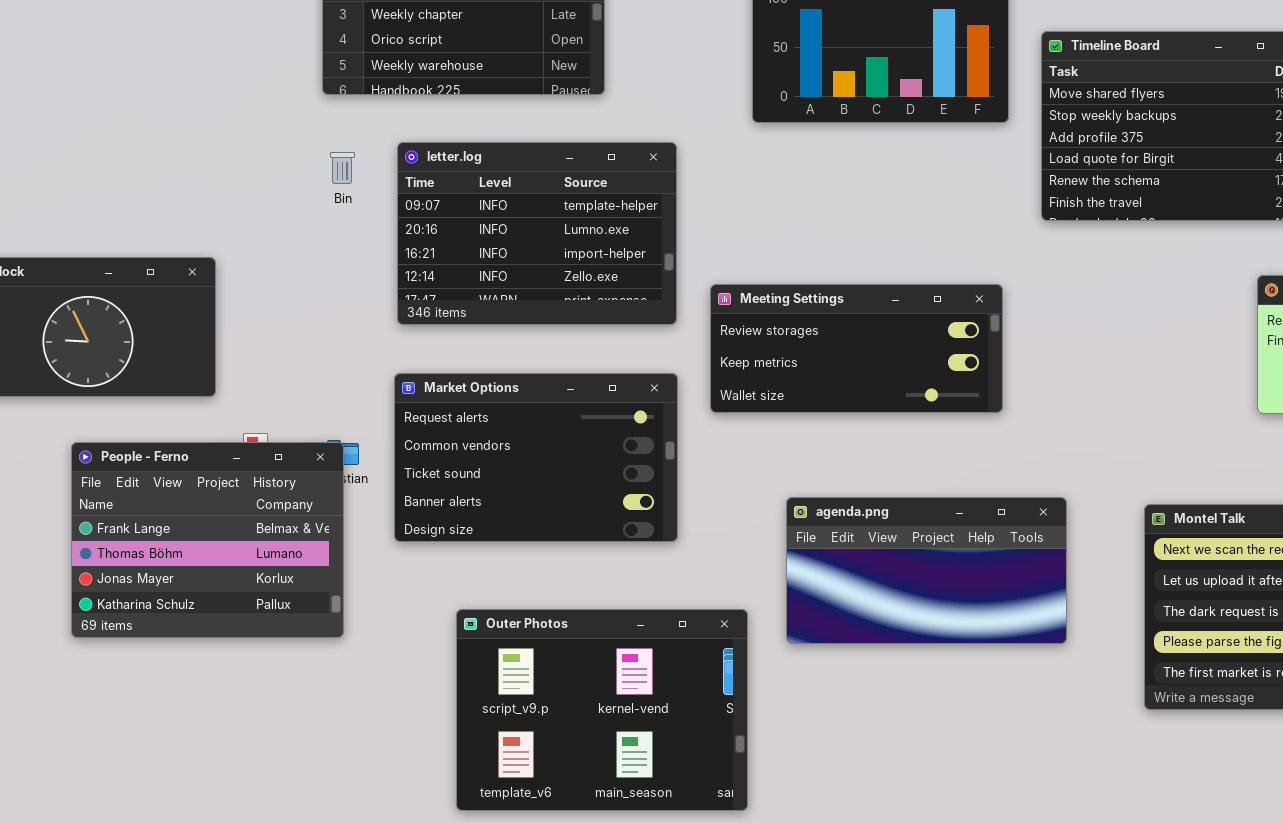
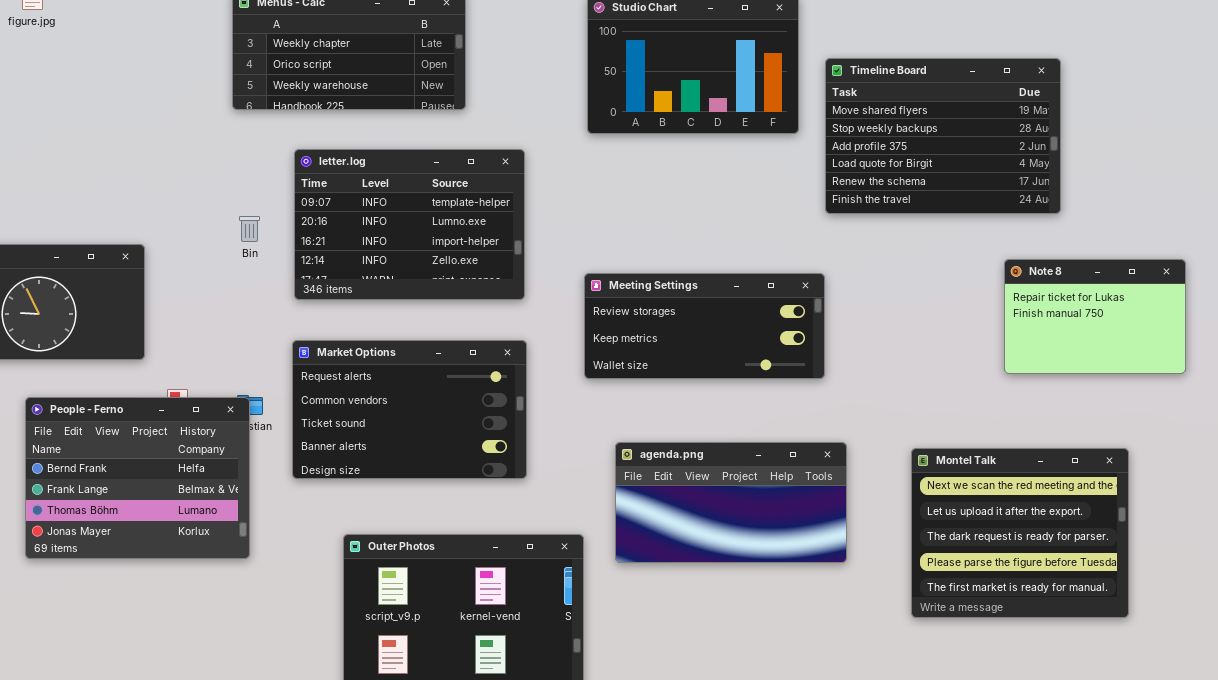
Bin: [330,152,355,184] -> [239,216,260,242], moved
Meeting Settings: [710,284,1003,413] -> [584,273,825,379], moved
People - Ferno: [71,442,344,638] -> [25,397,250,559], scrolled up 1 row

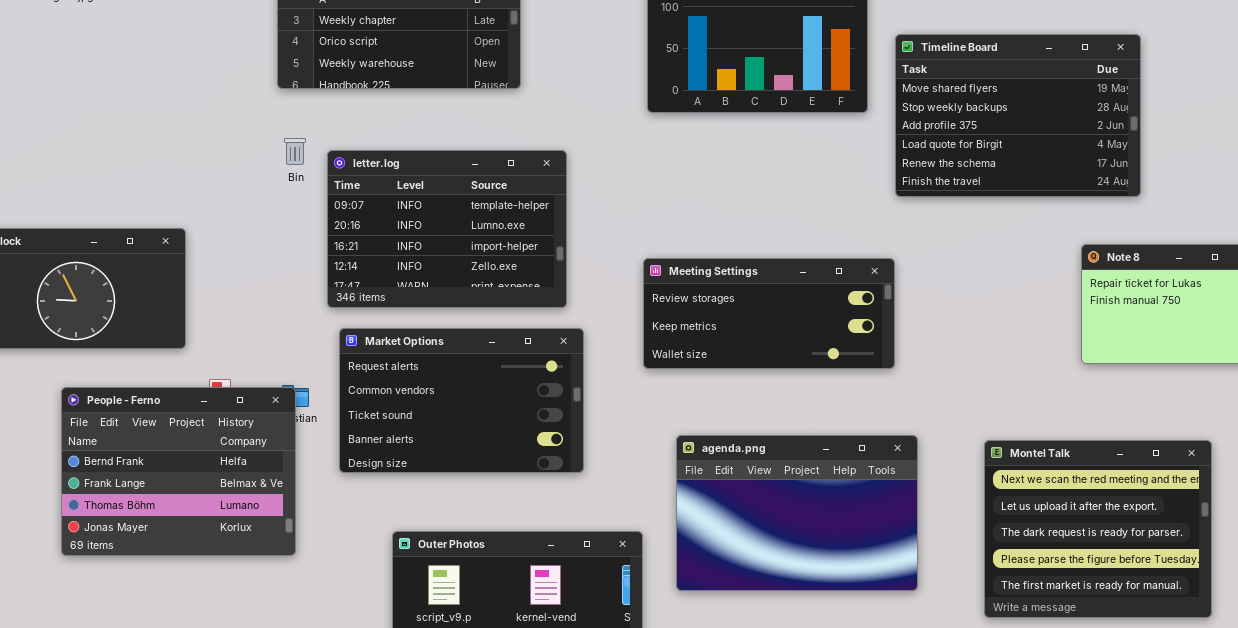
letter.log: [294,149,525,300] -> [327,150,567,308], moved
Bin: [239,216,260,242] -> [284,138,306,165], moved
agenda.png: [615,442,847,563] -> [676,435,918,591], resized

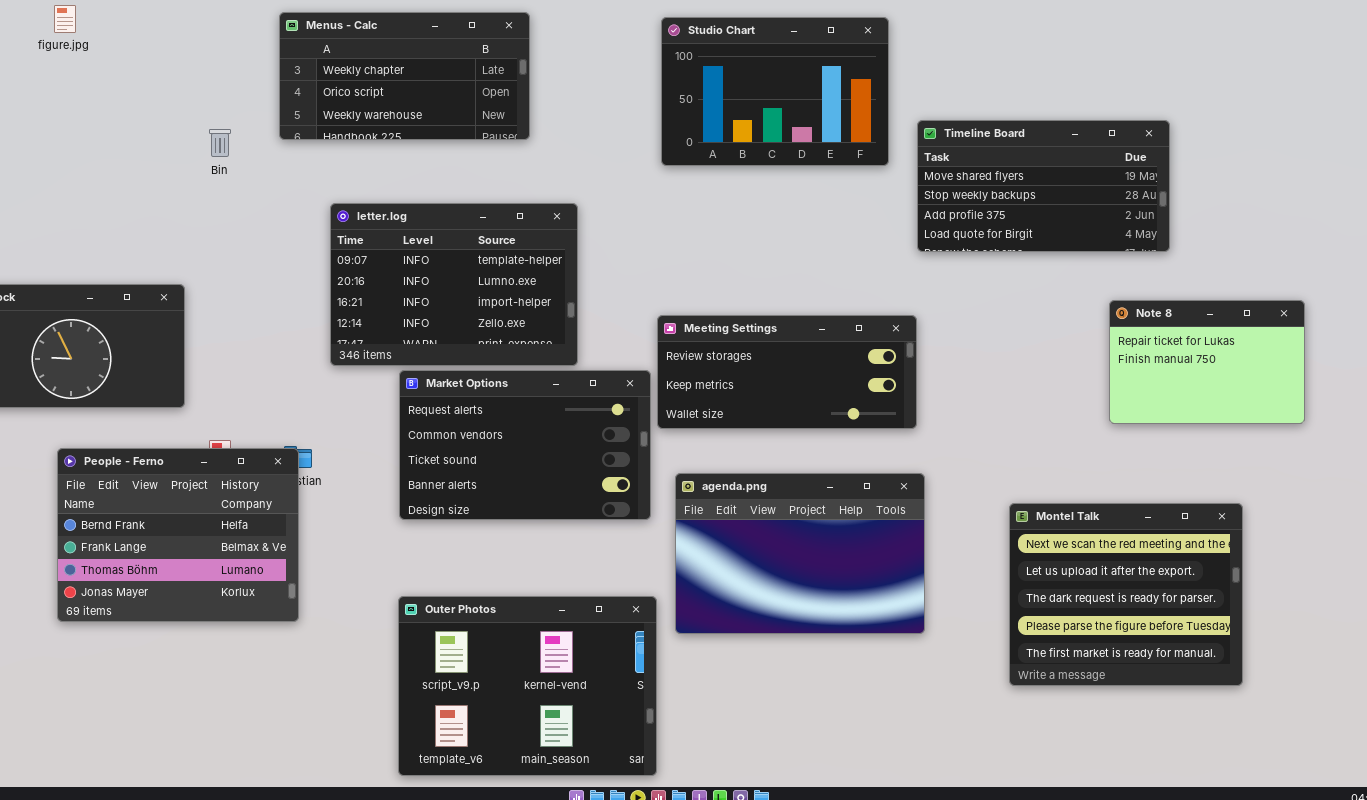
Timeline Board: [895,34,1141,197] -> [917,120,1170,252], resized
Bin: [284,138,306,165] -> [209,129,231,157], moved
Market Options: [339,328,584,473] -> [399,370,651,520], moved
agenda.png: [676,435,918,591] -> [675,473,925,634], moved

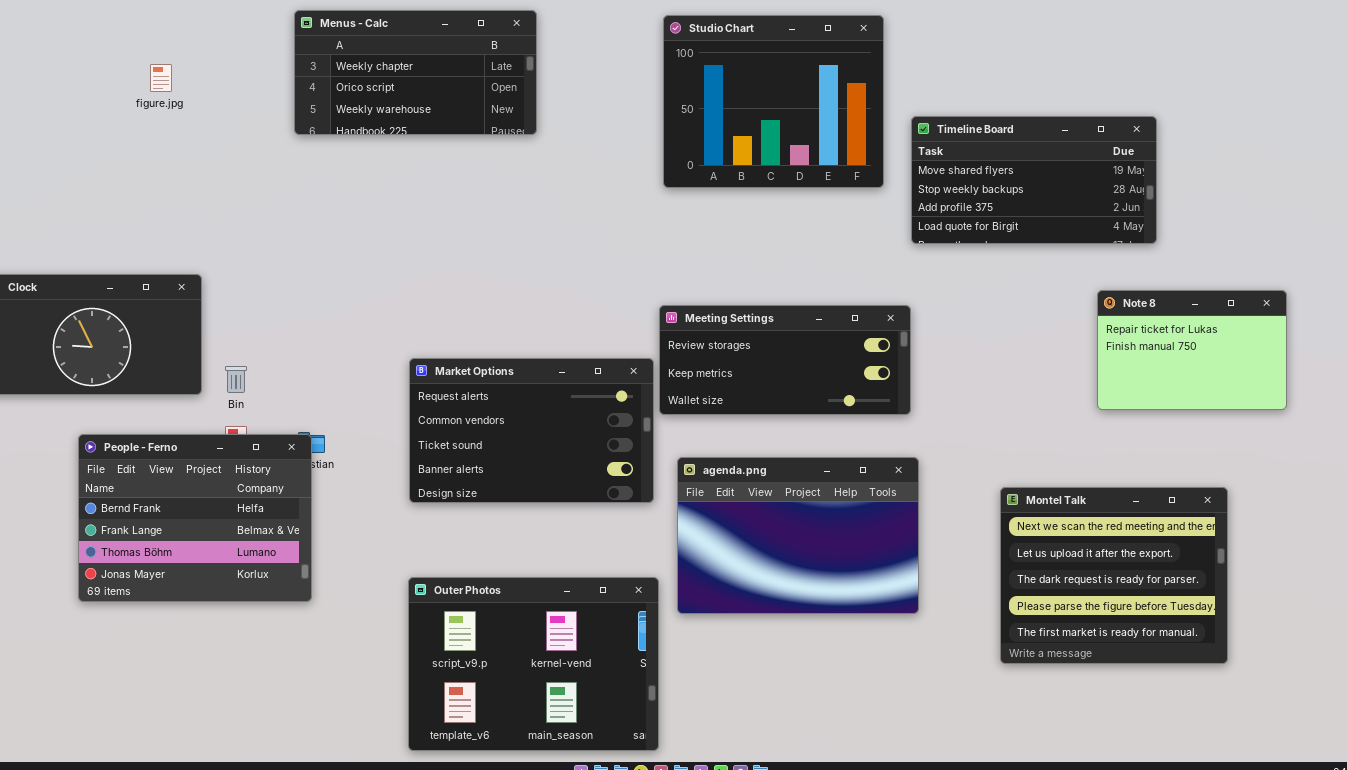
figure.jpg: [54,5,76,33] -> [150,64,172,92], moved
Studio Chart: [661,17,889,166] -> [663,15,884,188], resized
Bin: [209,129,231,157] -> [225,366,247,393], moved
letter.log: [330,203,578,366] -> none, closed

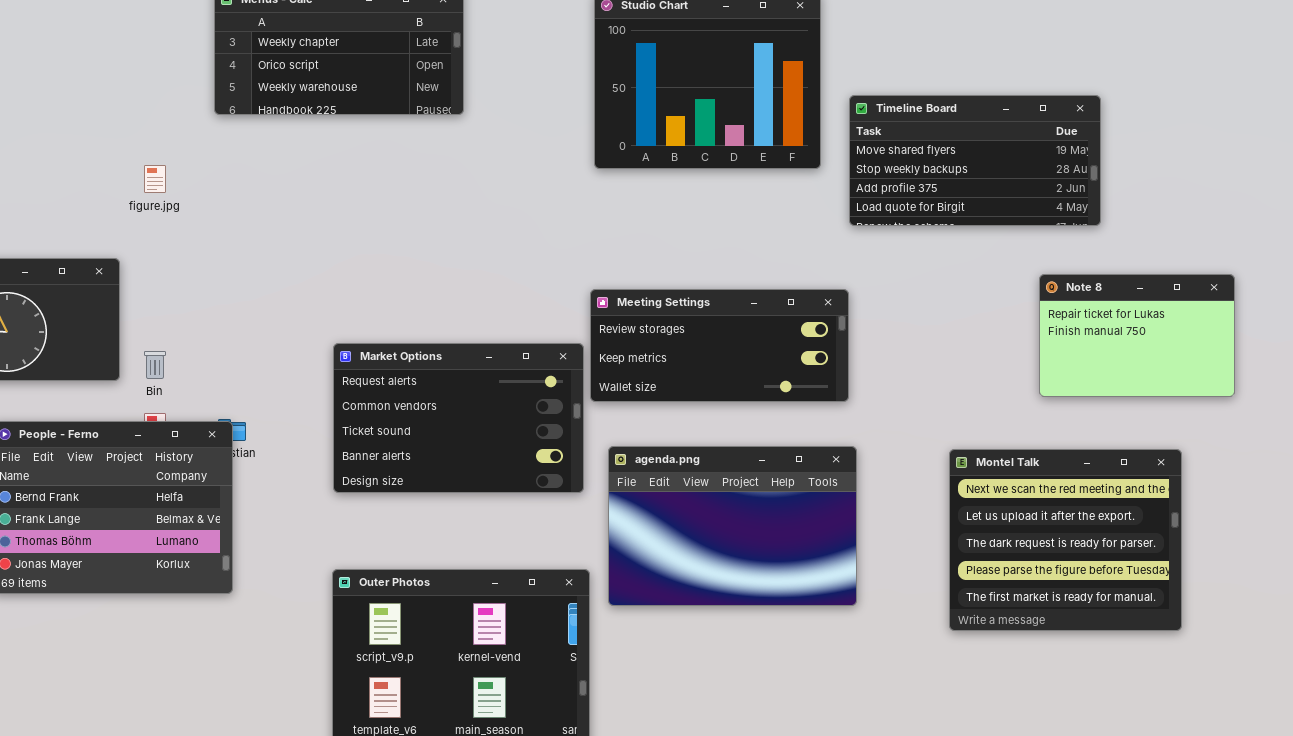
figure.jpg: [150,64,172,92] -> [144,165,166,193], moved
Montel Talk: [1000,487,1228,664] -> [949,449,1182,631], moved

